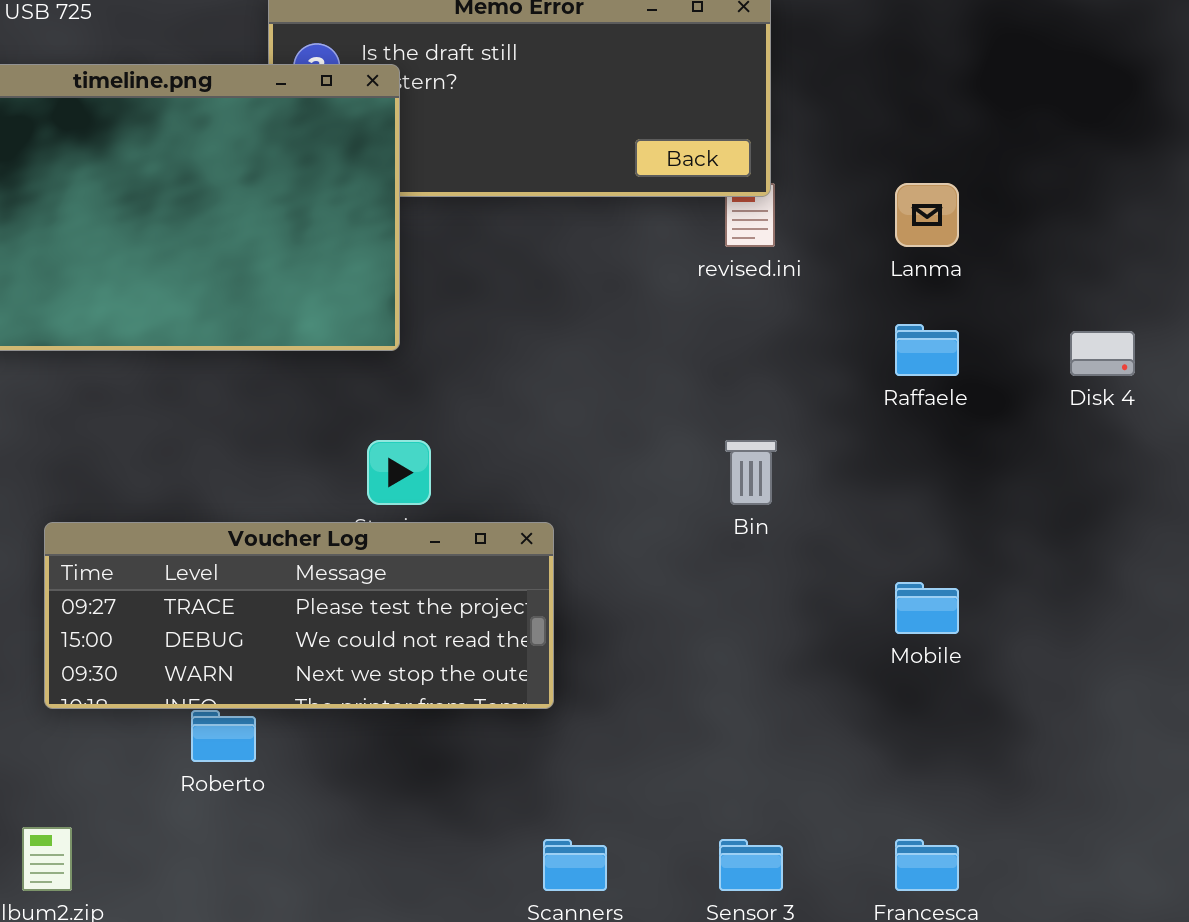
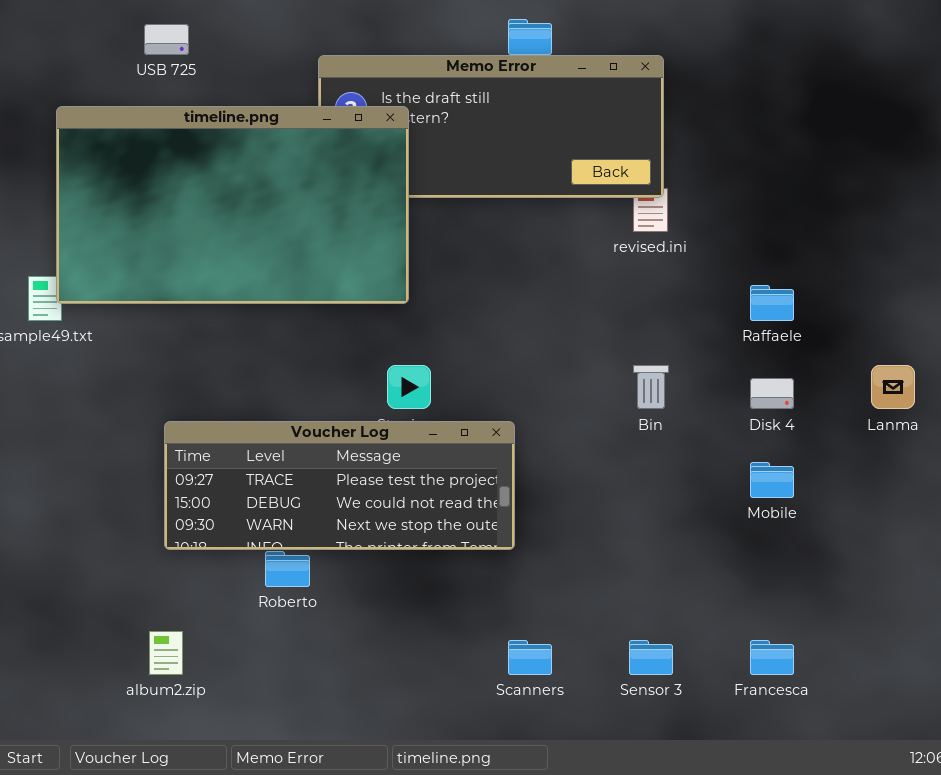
Lanma: [895,183,959,247] -> [871,365,915,409], moved
Disk 4: [1070,331,1135,376] -> [750,378,794,409], moved

